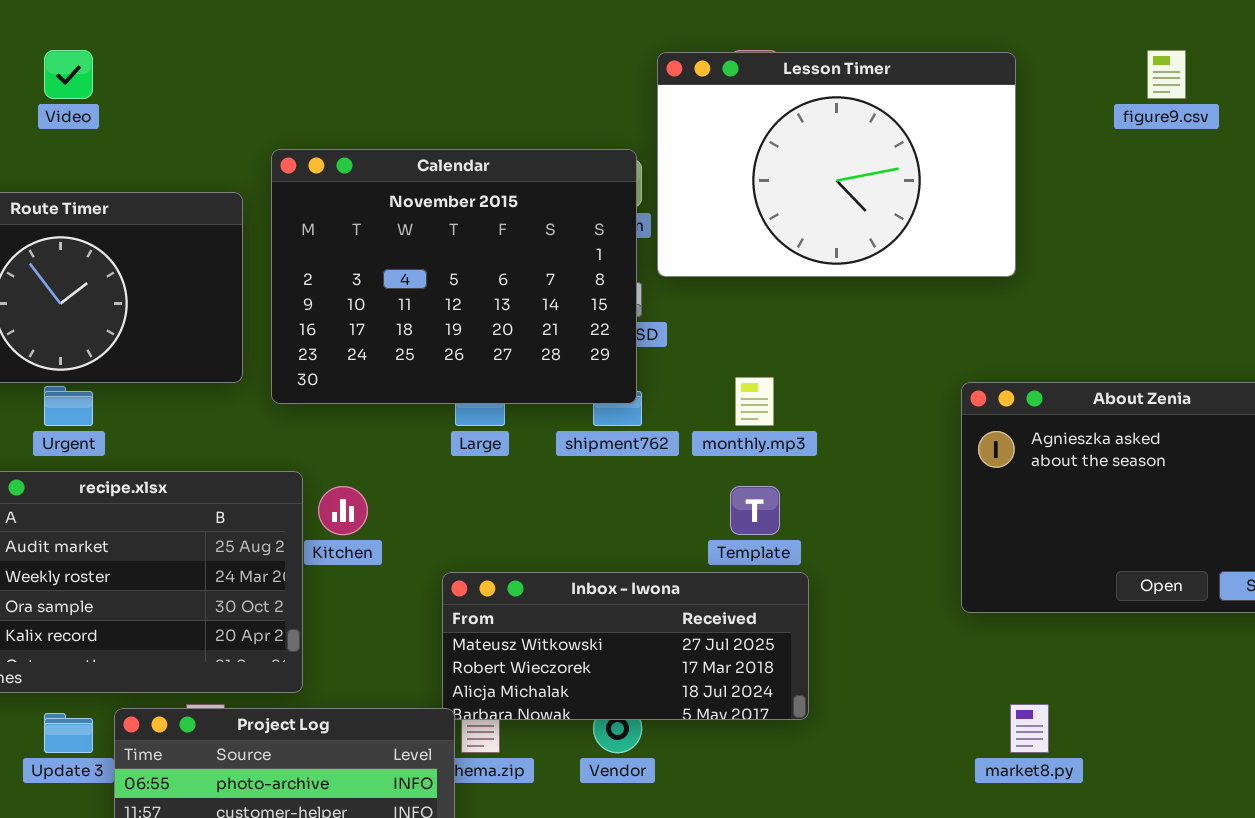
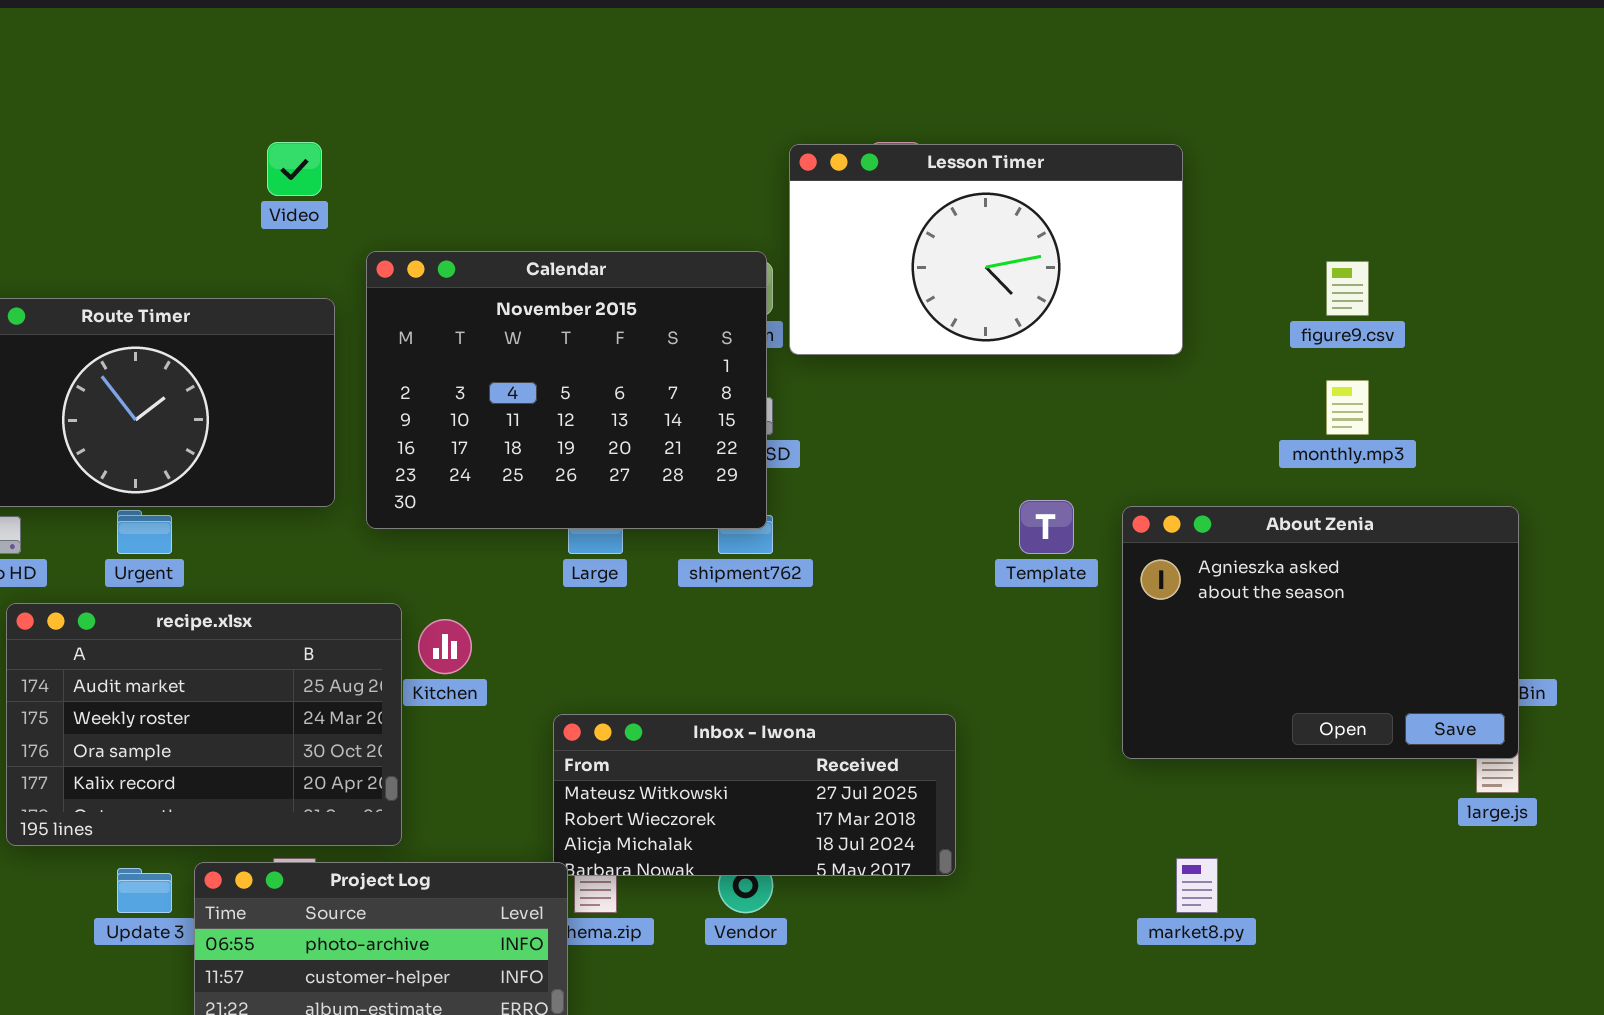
Video: [44,50,93,99] -> [267,142,322,196], moved
figure9.csv: [1147,50,1186,99] -> [1326,261,1369,316], moved
Lesson Timer: [657,52,1016,277] -> [789,144,1183,355], resized
monthly.mp3: [735,377,774,426] -> [1326,380,1369,435], moved
Template: [730,486,780,535] -> [1019,500,1074,554], moved

